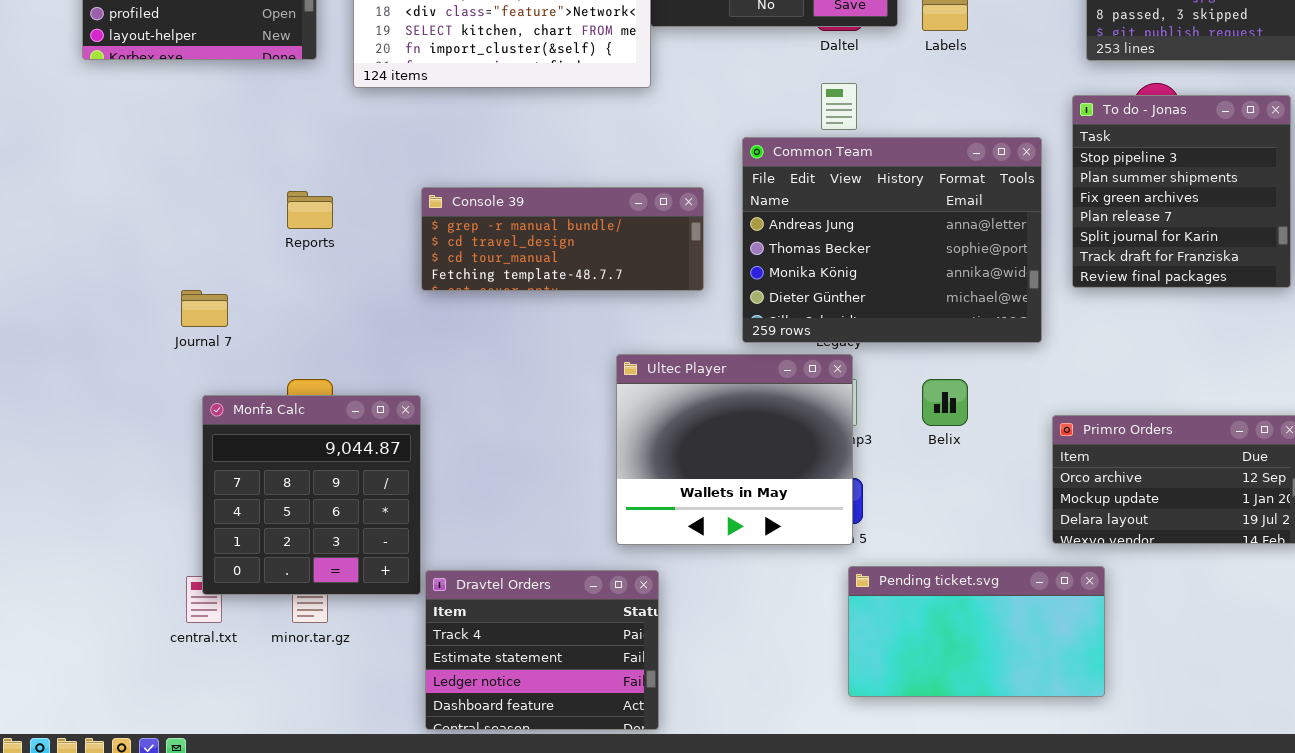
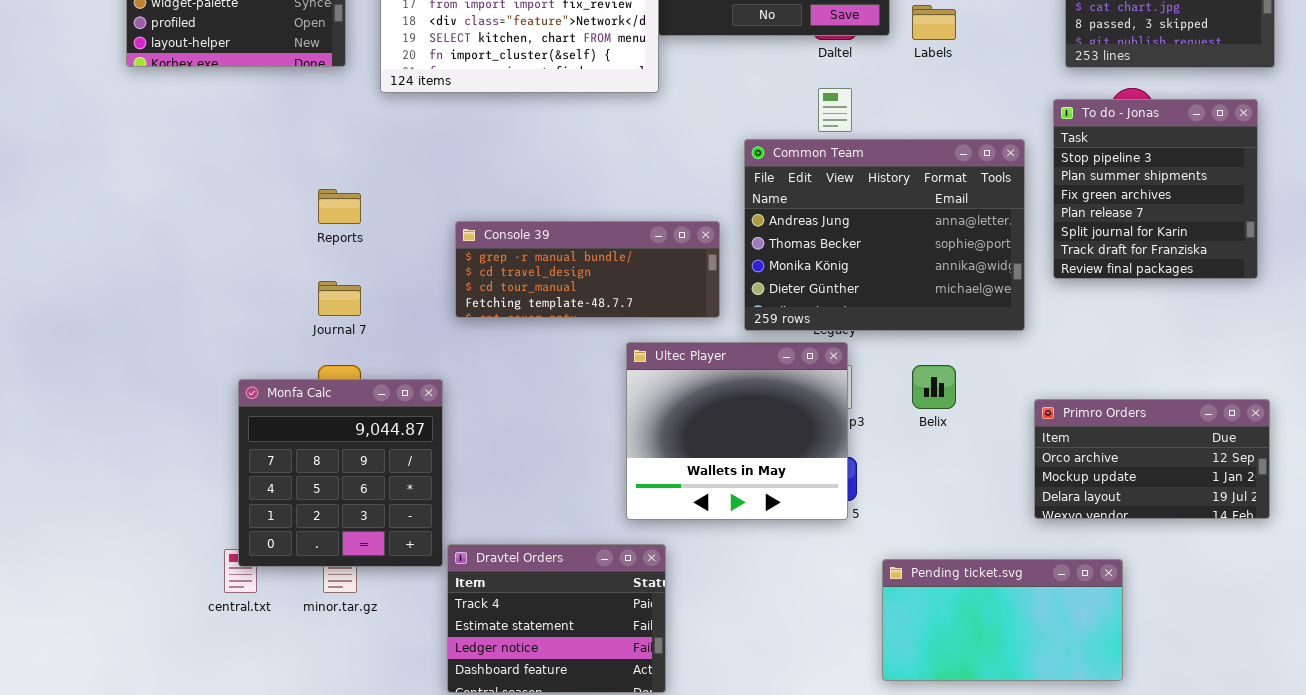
Console 39: [421,187,704,291] -> [455,221,720,318], moved
Journal 7: [181,290,228,327] -> [318,281,361,316], moved
Pending ticket.svg: [848,566,1105,697] -> [882,559,1123,681], moved

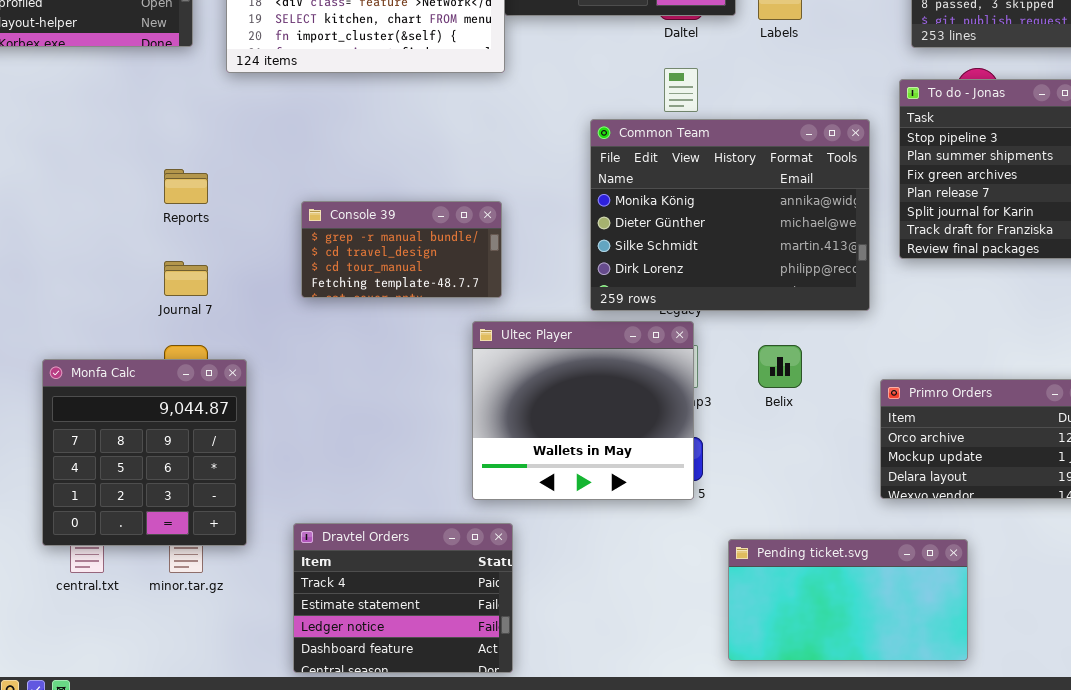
Common Team: [744,139,1025,331] -> [590,119,870,311], scrolled down 2 rows
Console 39: [455,221,720,318] -> [301,201,502,298], resized
Monfa Calc: [238,379,443,567] -> [42,359,247,546], moved

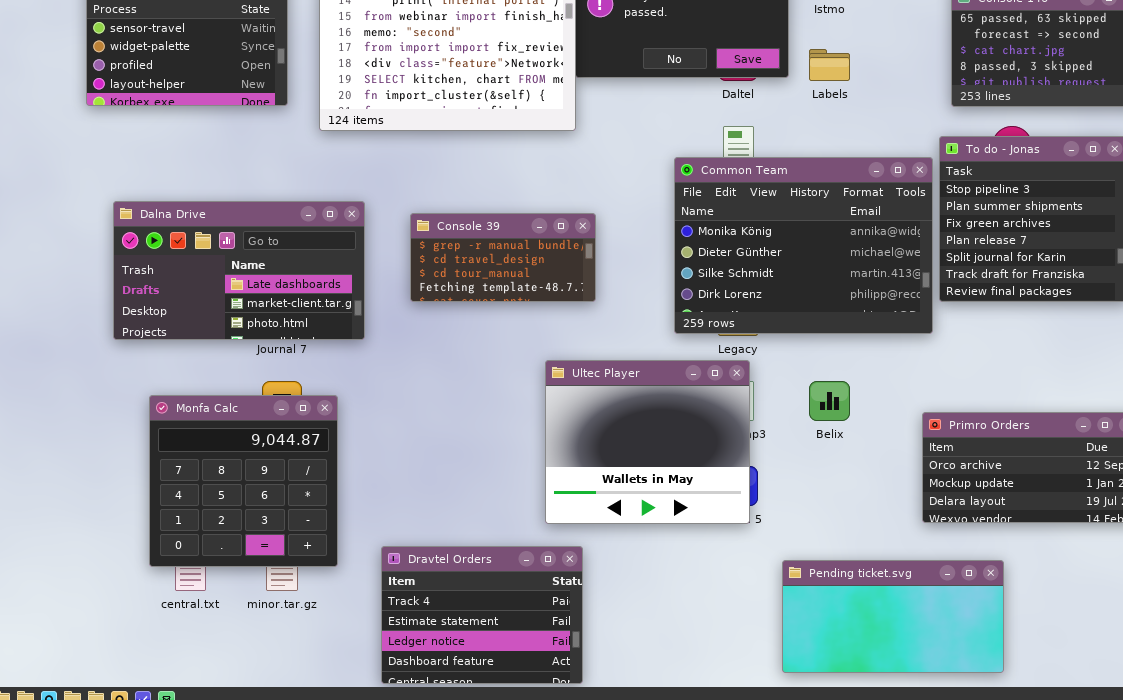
Common Team: [590,119,870,311] -> [674,157,933,334], moved
Dalna Drive: none -> [113,201,365,340], opened
Console 39: [301,201,502,298] -> [410,213,596,302], moved

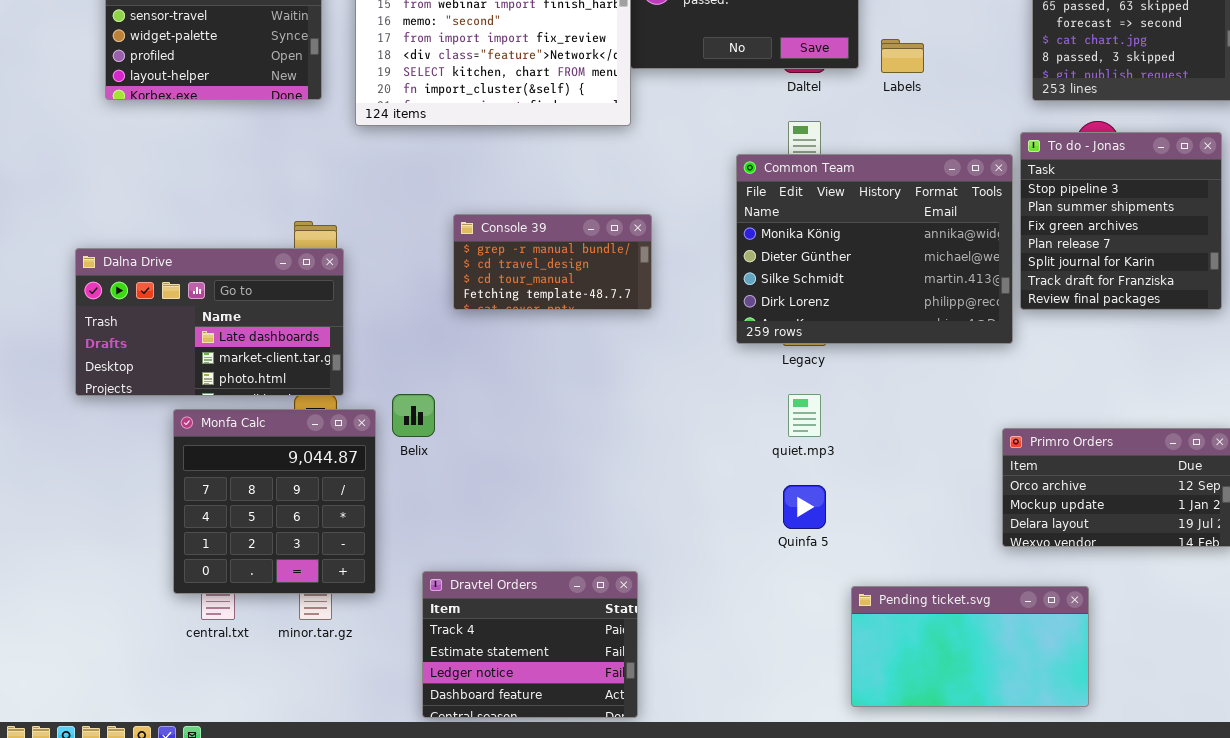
Dalna Drive: [113,201,365,340] -> [75,248,344,396], moved
Ultec Player: [545,360,750,524] -> none, closed
Belix: [809,381,850,421] -> [392,394,435,437], moved

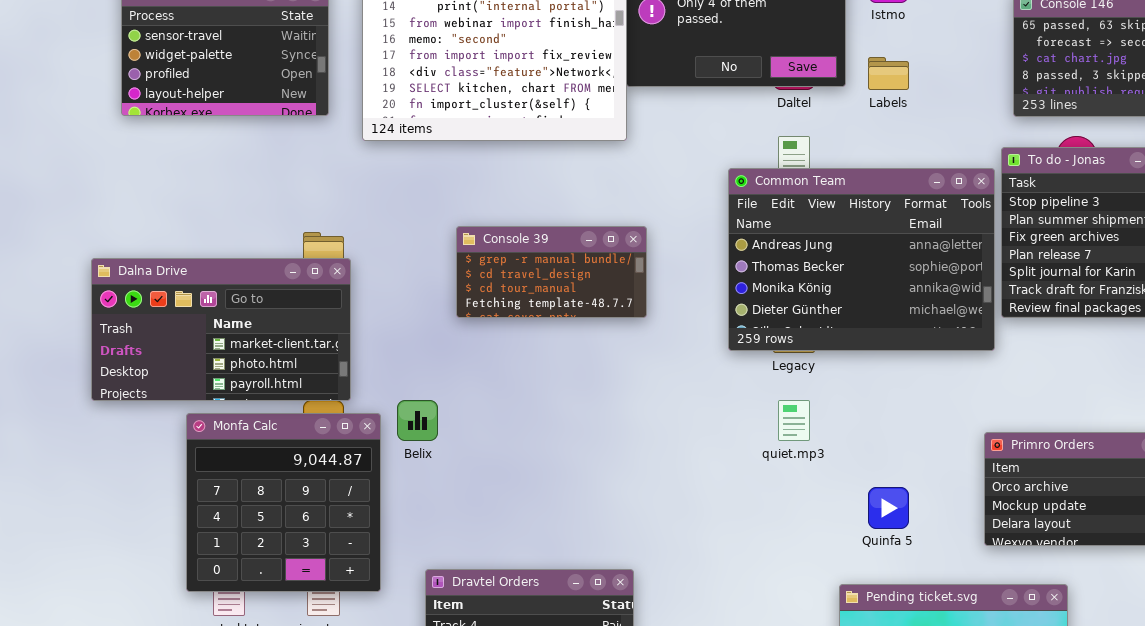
Common Team: [736,154,1013,344] -> [728,168,995,351], scrolled up 2 rows
Dalna Drive: [75,248,344,396] -> [91,258,351,401], scrolled down 1 row
Quinfa 5: [783,485,826,529] -> [868,487,909,529], moved

